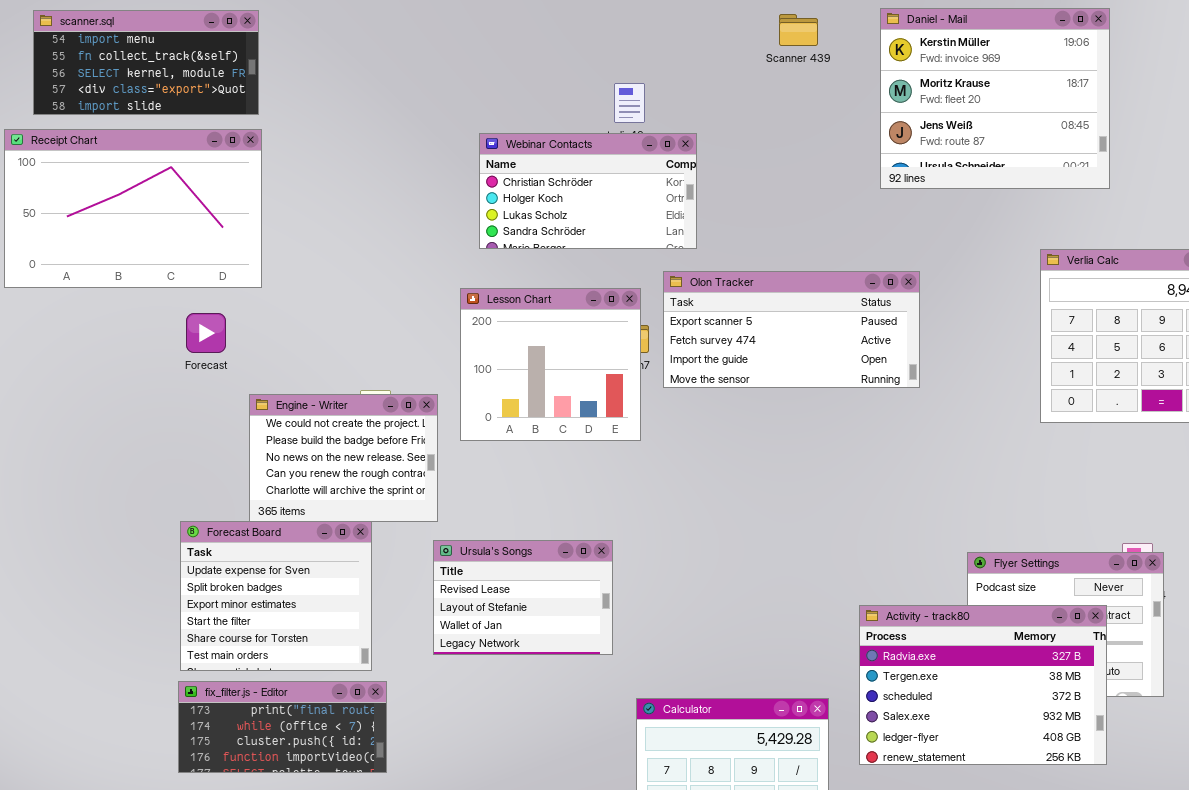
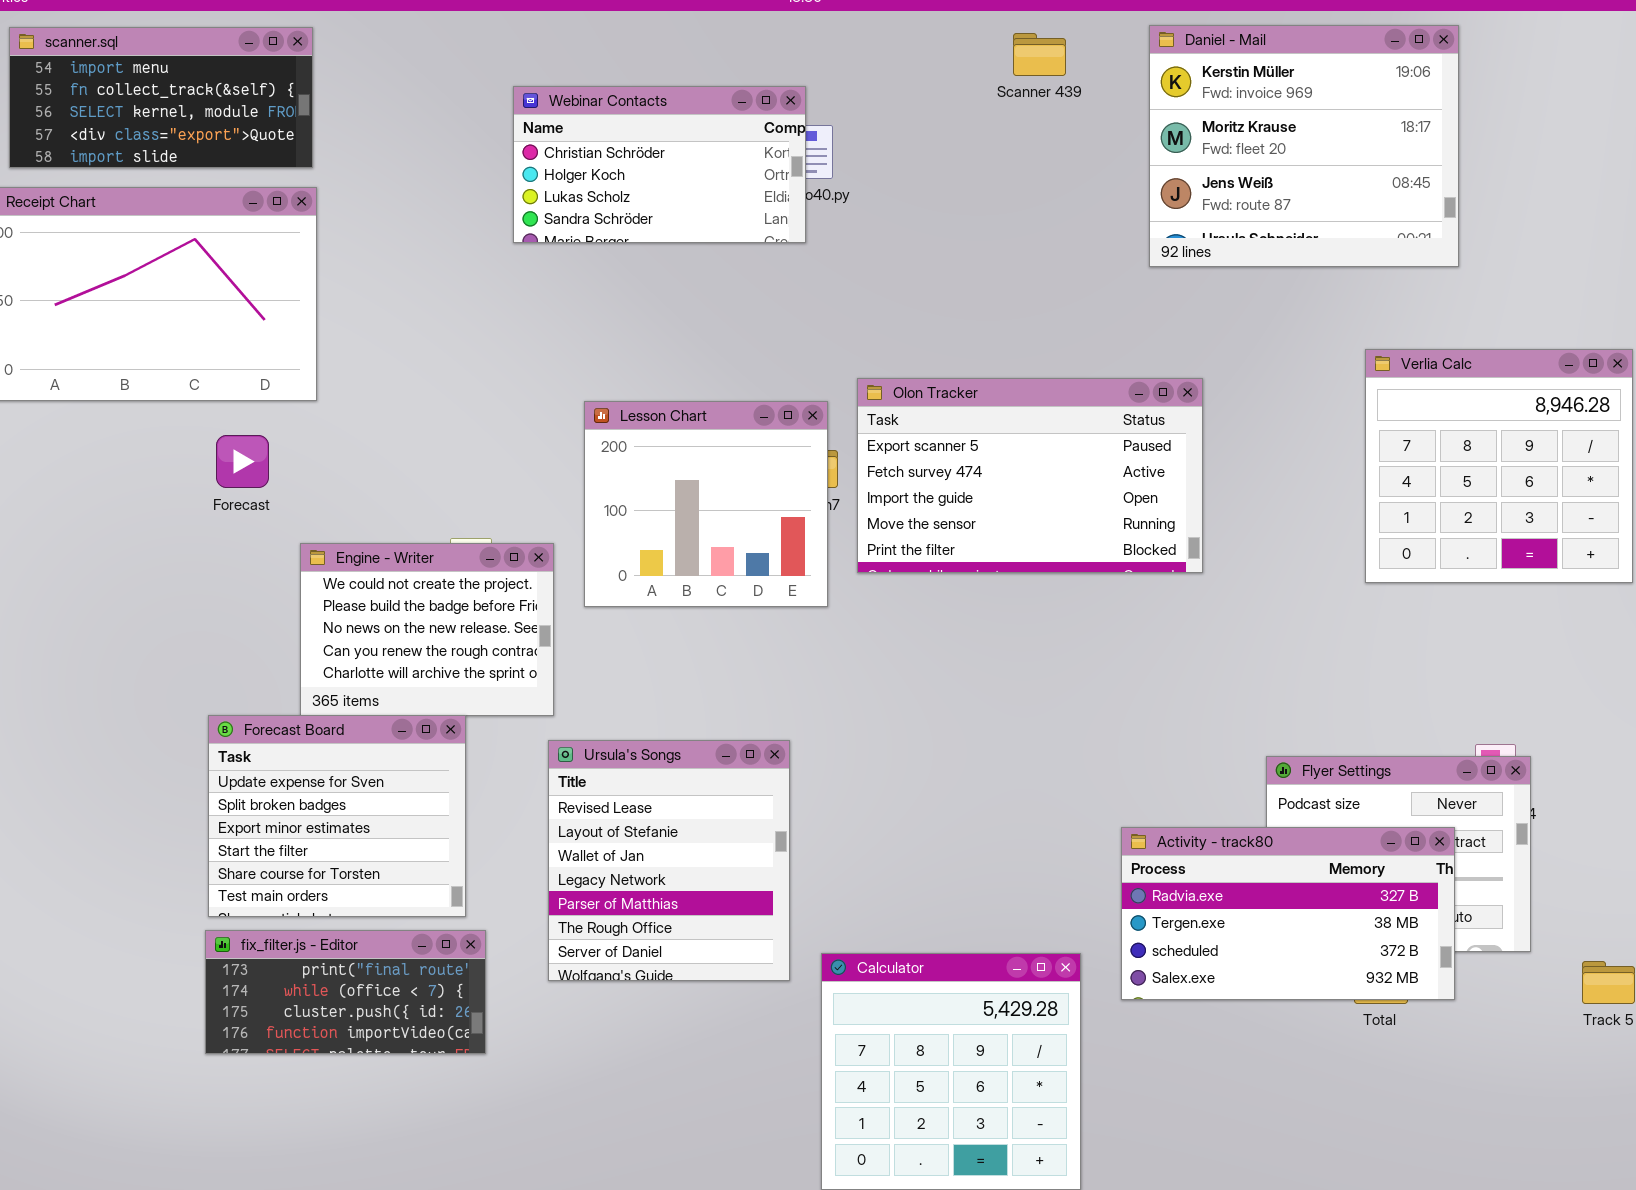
Webinar Contacts: [479,133,697,249] -> [513,86,806,243], moved
Olon Tracker: [663,271,920,388] -> [857,378,1203,573], resized
Ursula's Songs: [433,540,613,655] -> [548,740,790,981], resized
Activity - track80: [859,605,1107,765] -> [1121,827,1455,1000], resized

